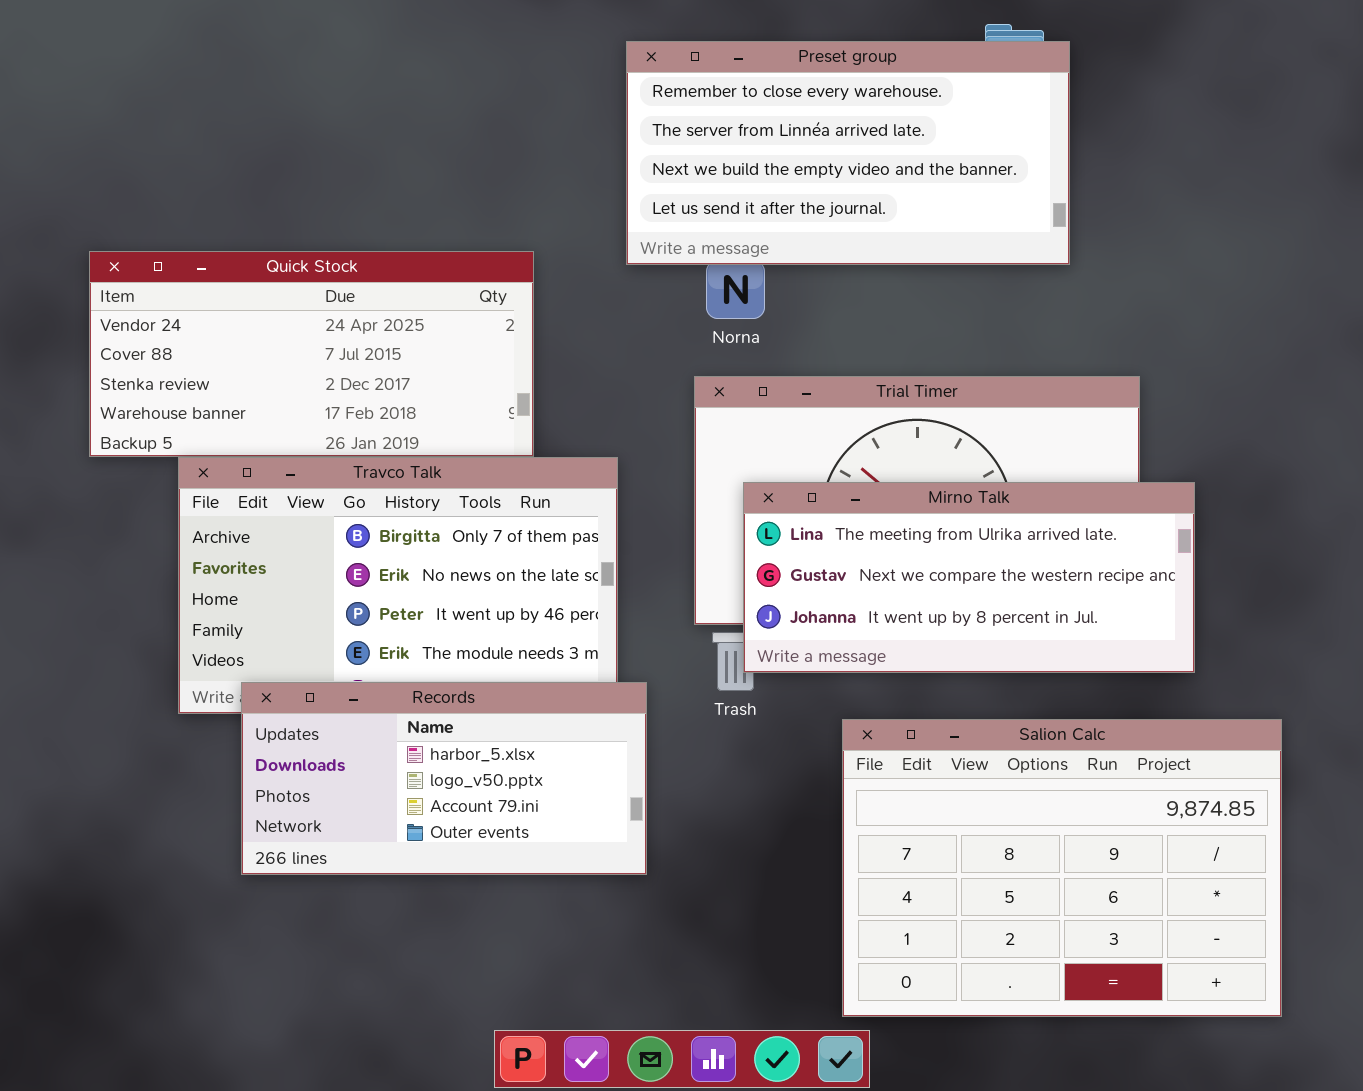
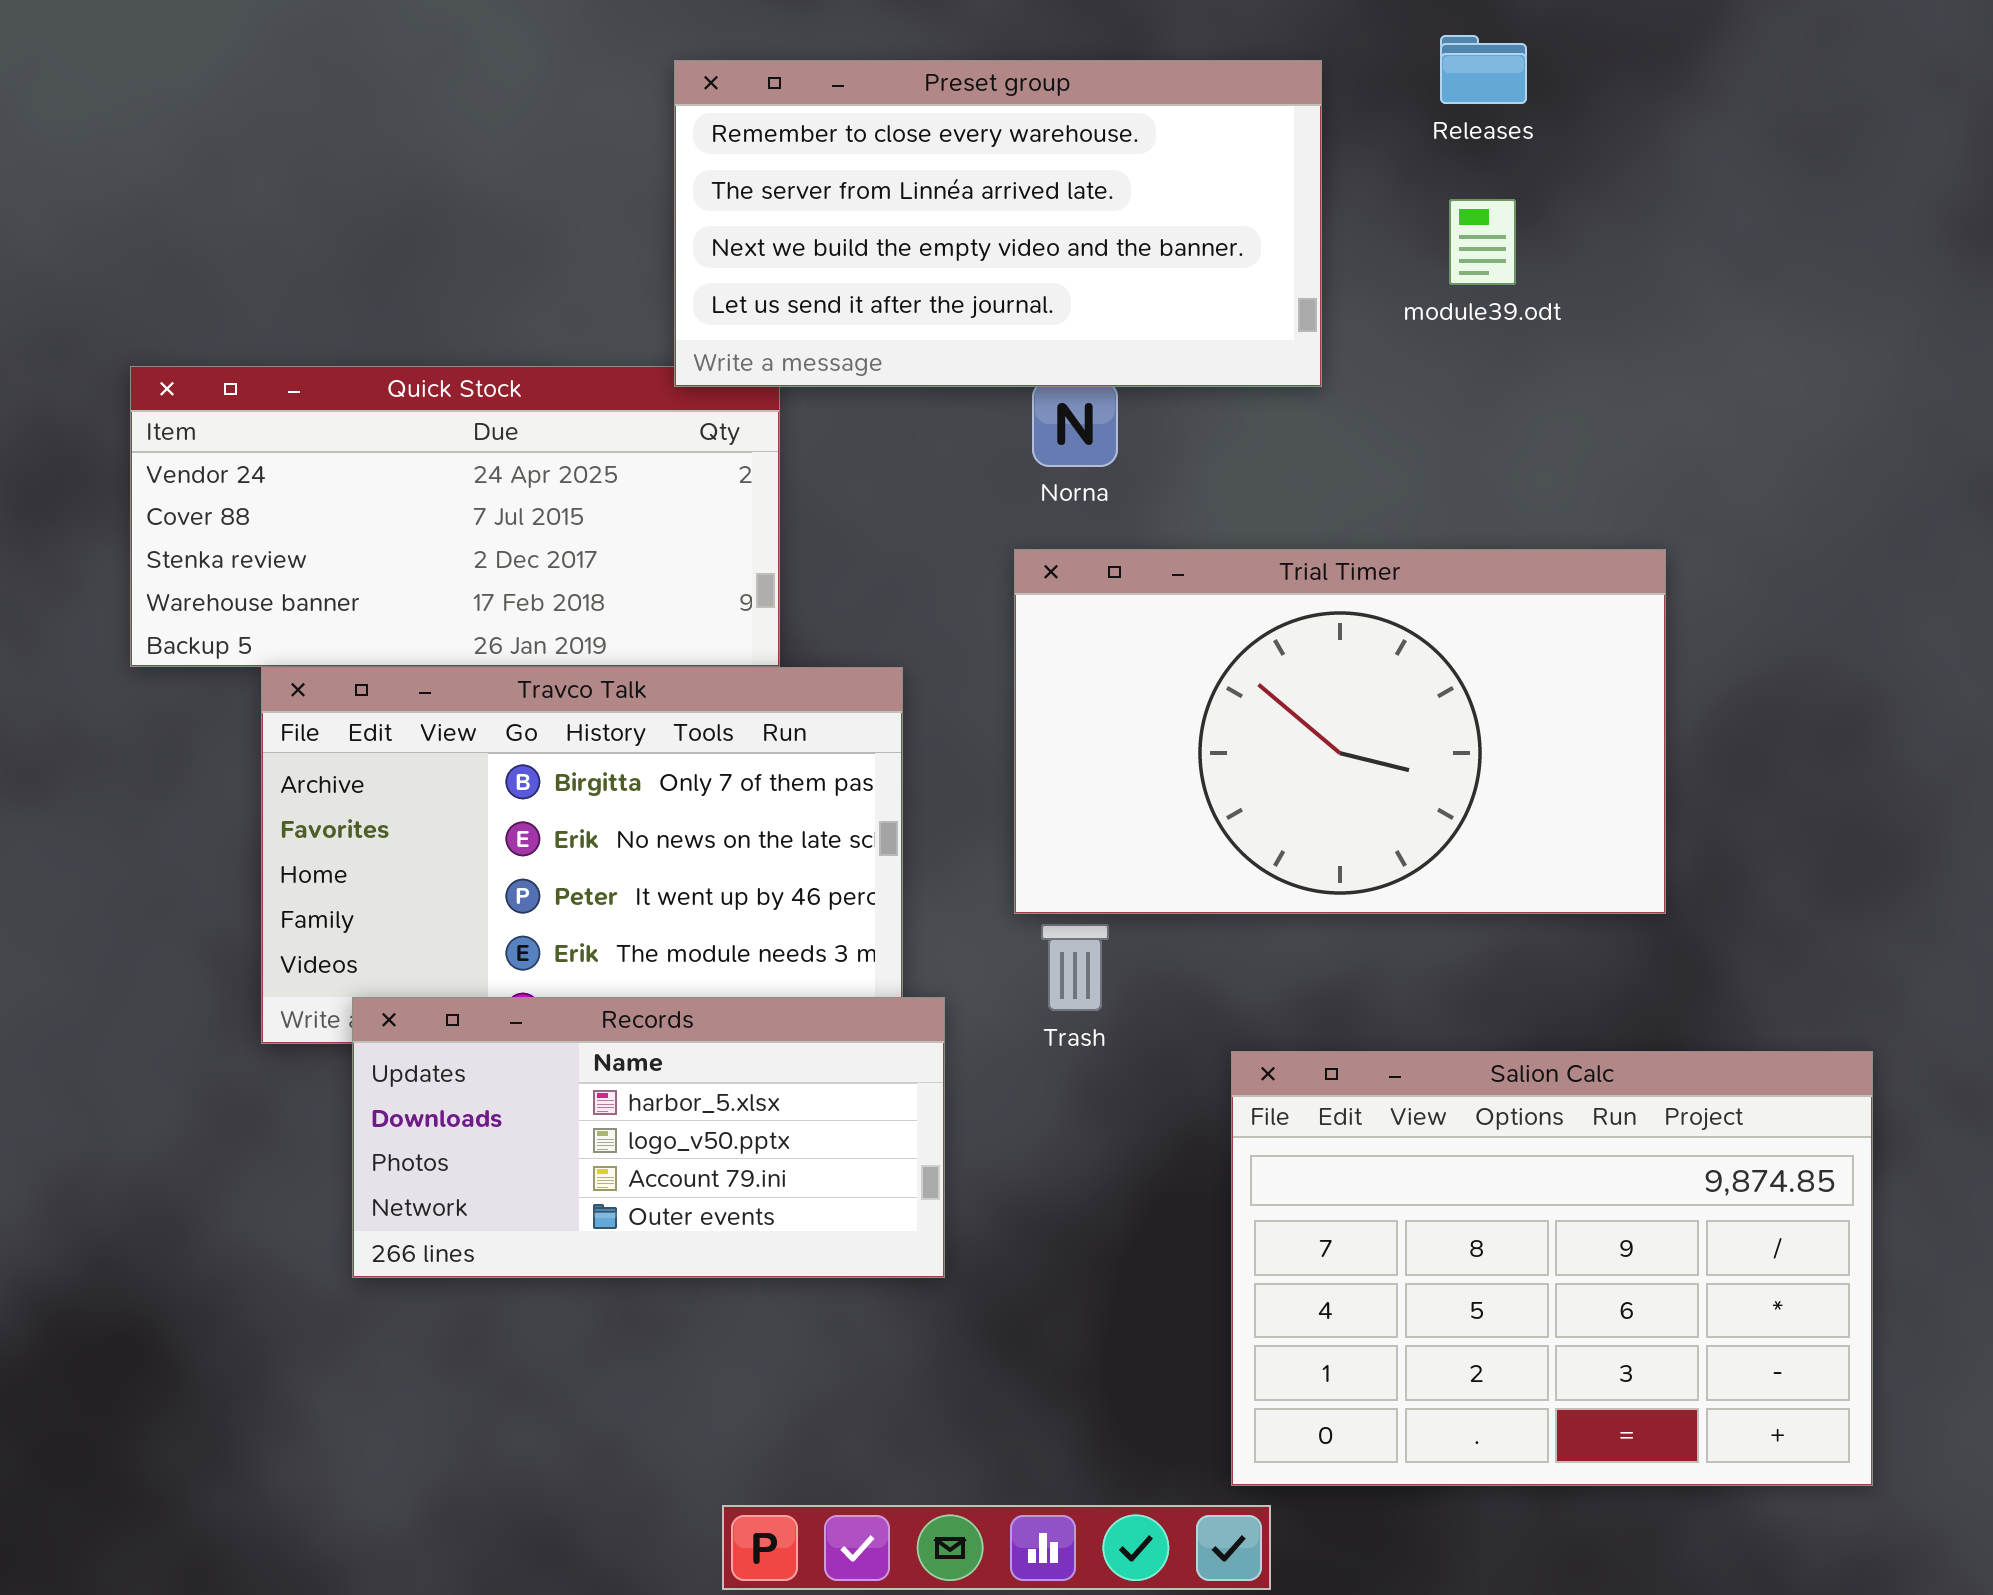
Preset group: [626,41,1070,265] -> [674,60,1322,387], moved
Mirno Talk: [743,482,1195,673] -> none, closed

